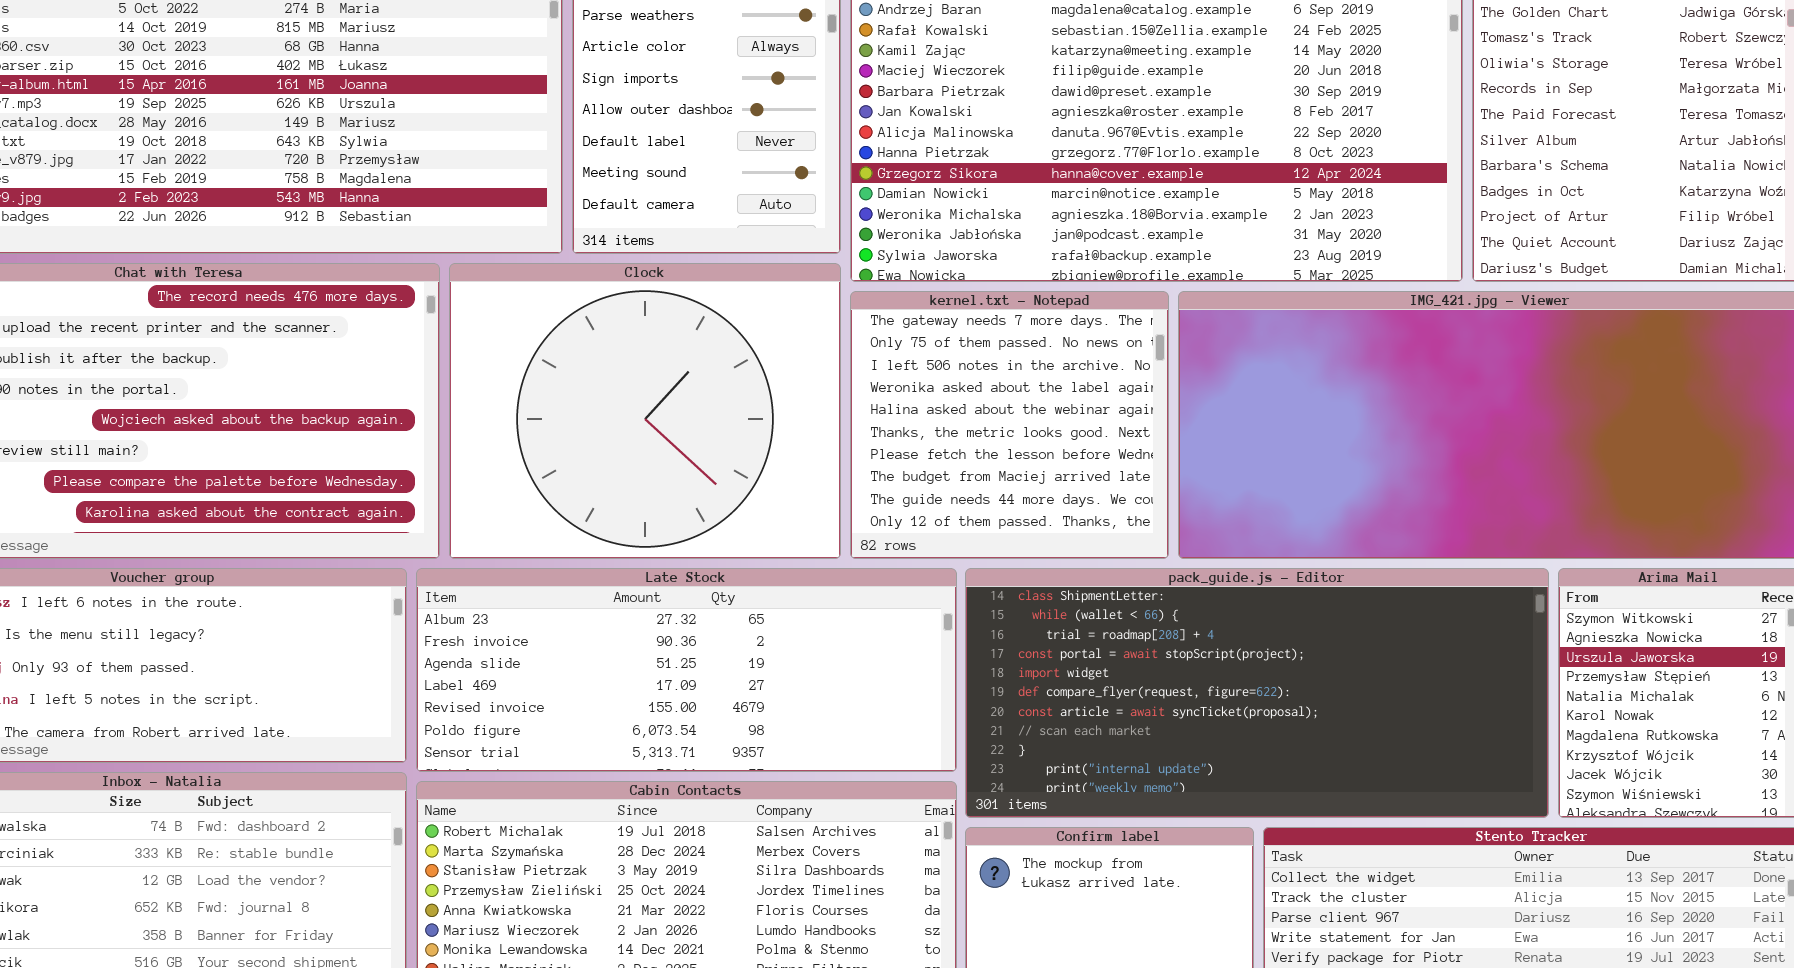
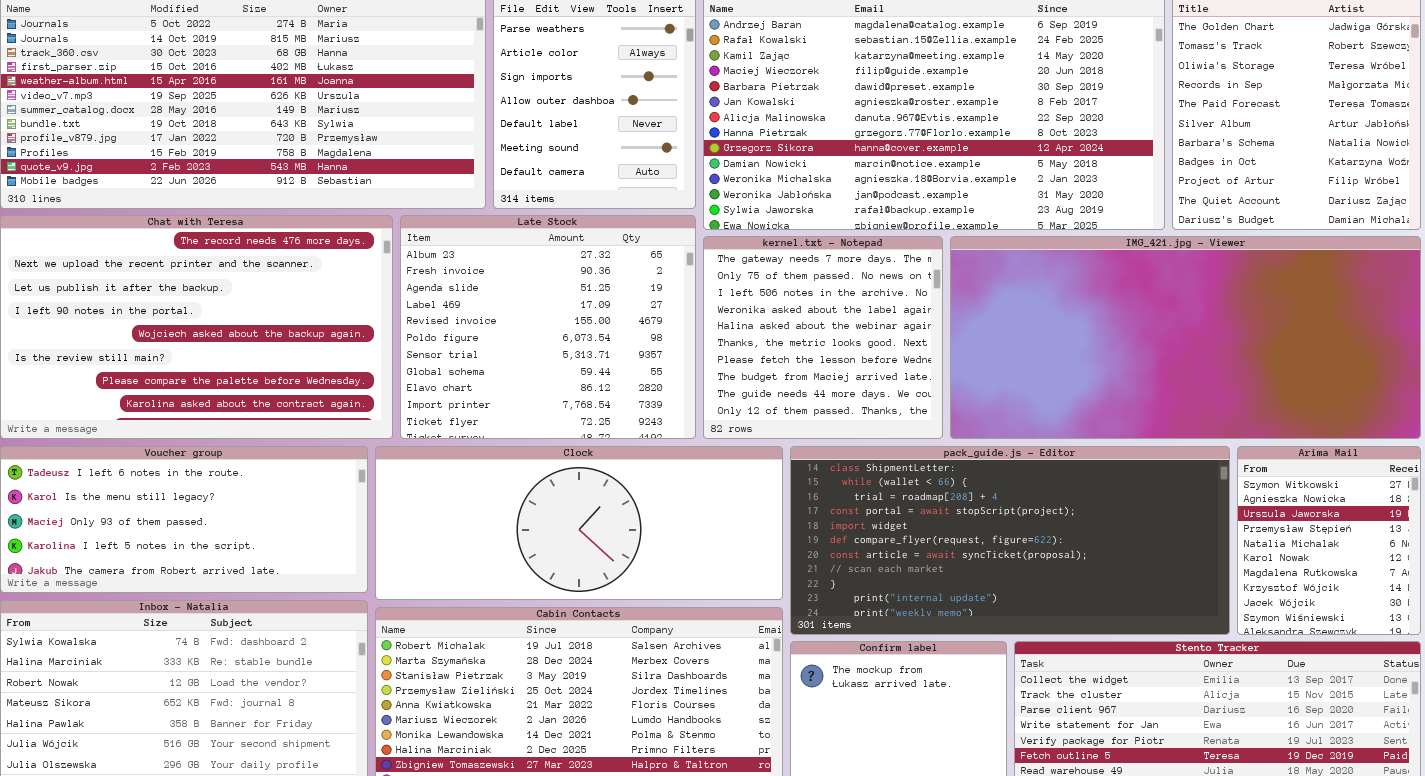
Clock: [449,263,841,559] -> [375,446,783,600], moved, resized
Late Stock: [416,568,957,772] -> [400,215,696,439], moved, resized

